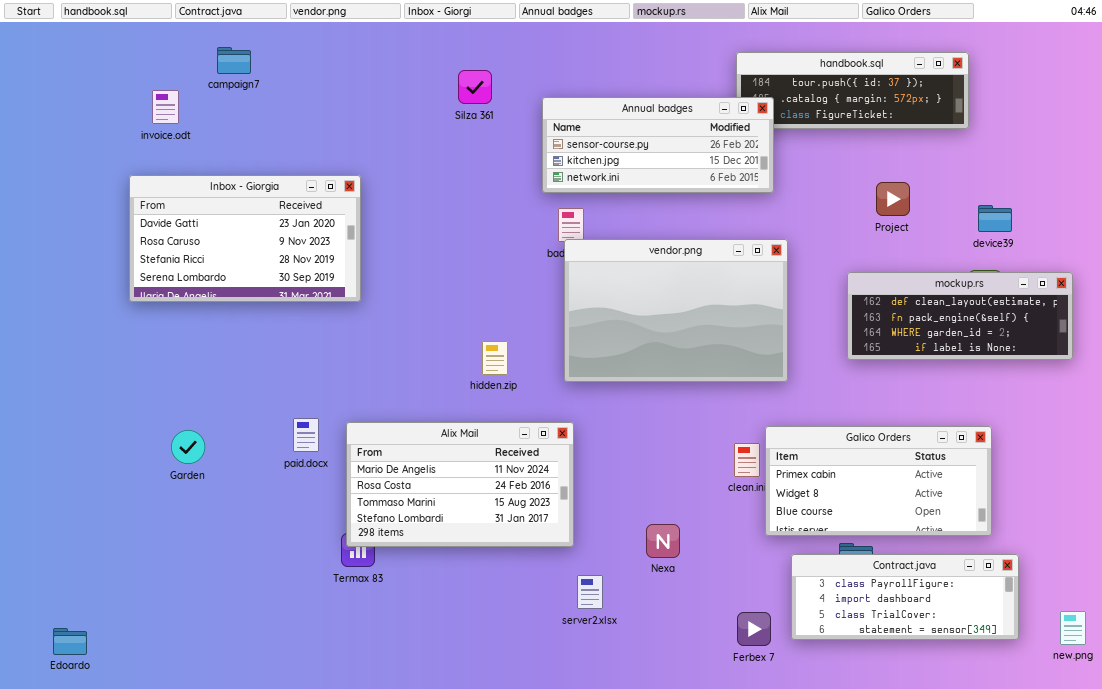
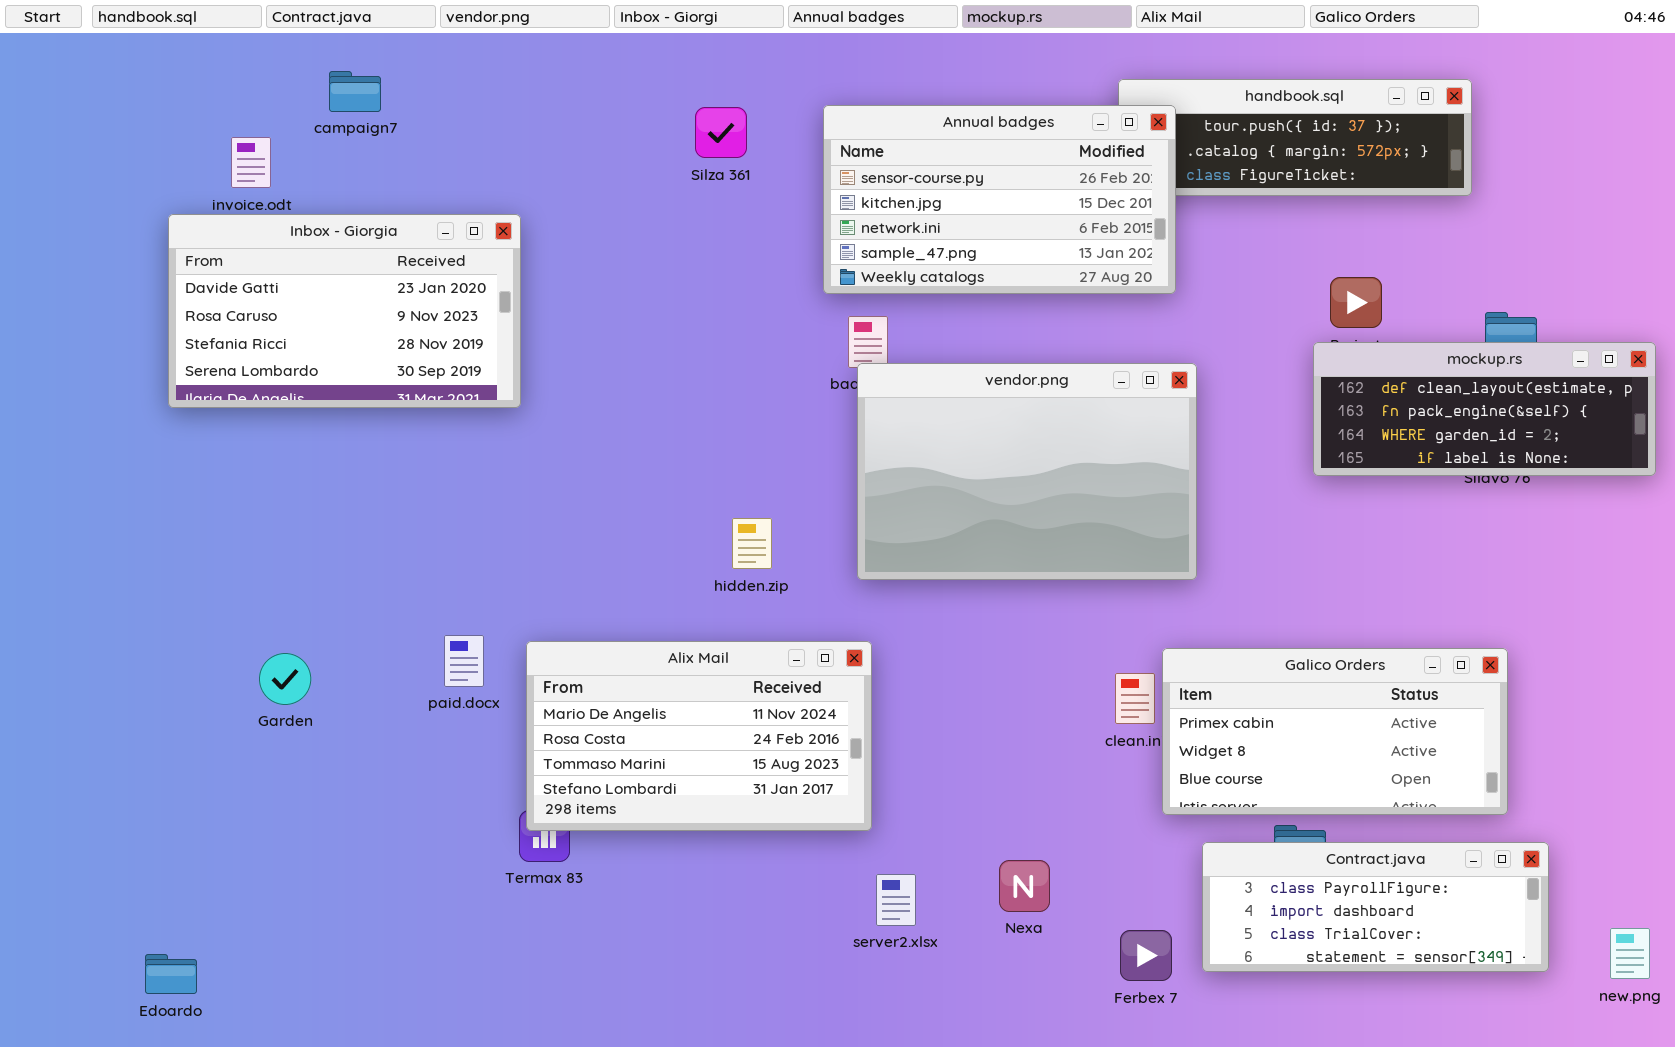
Annual badges: [542,97,774,193] -> [823,105,1176,294], resized
Inbox - Giorgia: [129,175,361,302] -> [168,214,521,408], moved
mockup.rs: [847,272,1073,360] -> [1313,342,1656,476], moved
Nexa: [646,524,680,558] -> [999,860,1050,912], moved
Edoardo: [53,628,87,655] -> [145,954,197,994], moved

